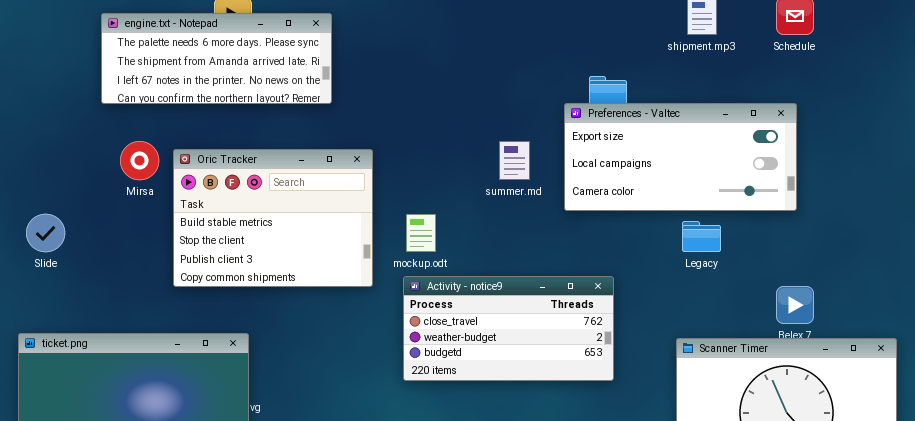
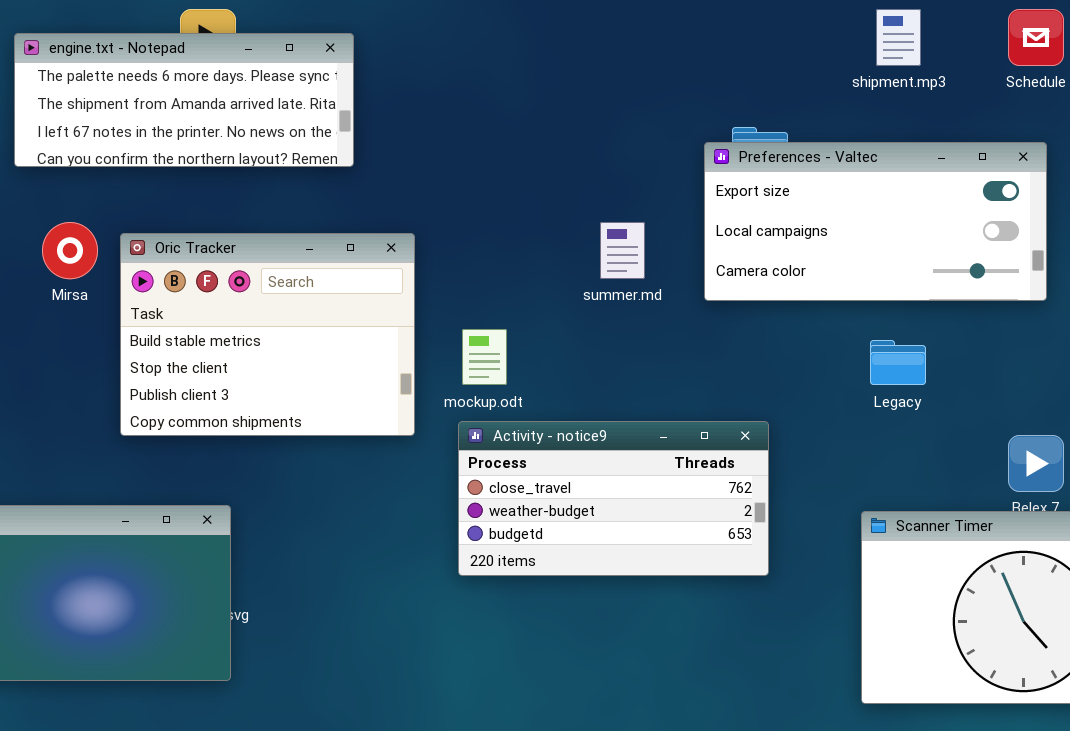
Preferences - Valtec: [564,103,797,211] -> [704,142,1047,301], moved

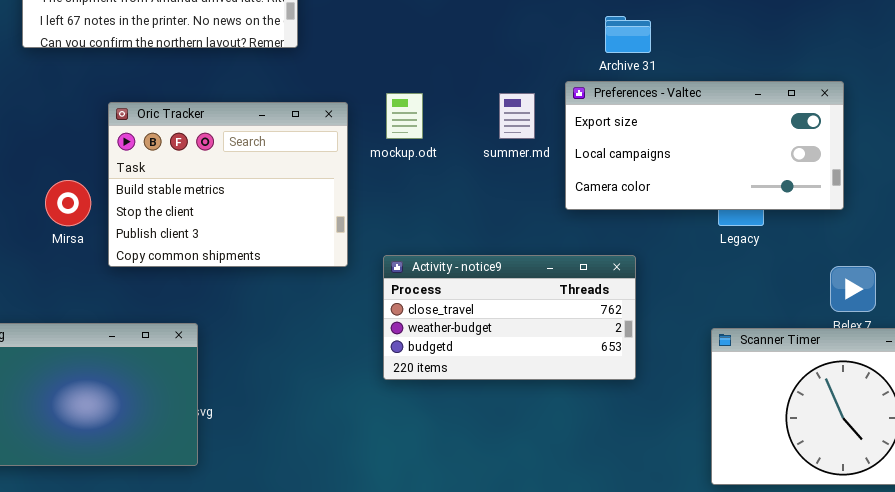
Preferences - Valtec: [704,142,1047,301] -> [565,81,844,210], moved
Mirsa: [42,222,98,279] -> [45,180,91,226], moved
mockup.odt: [462,329,507,385] -> [386,93,423,139], moved

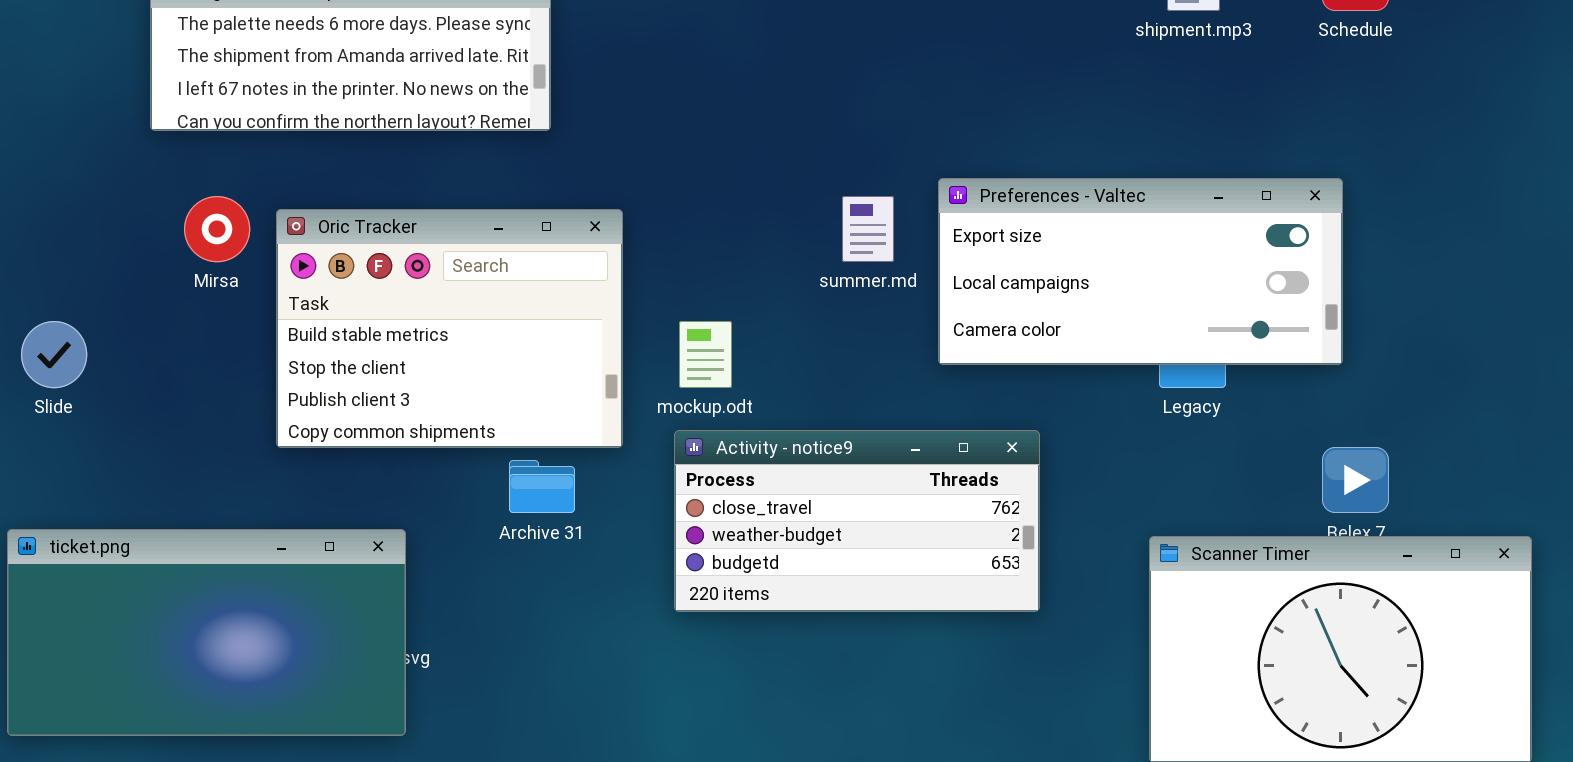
Archive 31: [605,16,651,53] -> [509,460,575,513], moved
mockup.odt: [386,93,423,139] -> [679,321,732,388], moved
Mirsa: [45,180,91,226] -> [184,196,250,262], moved

